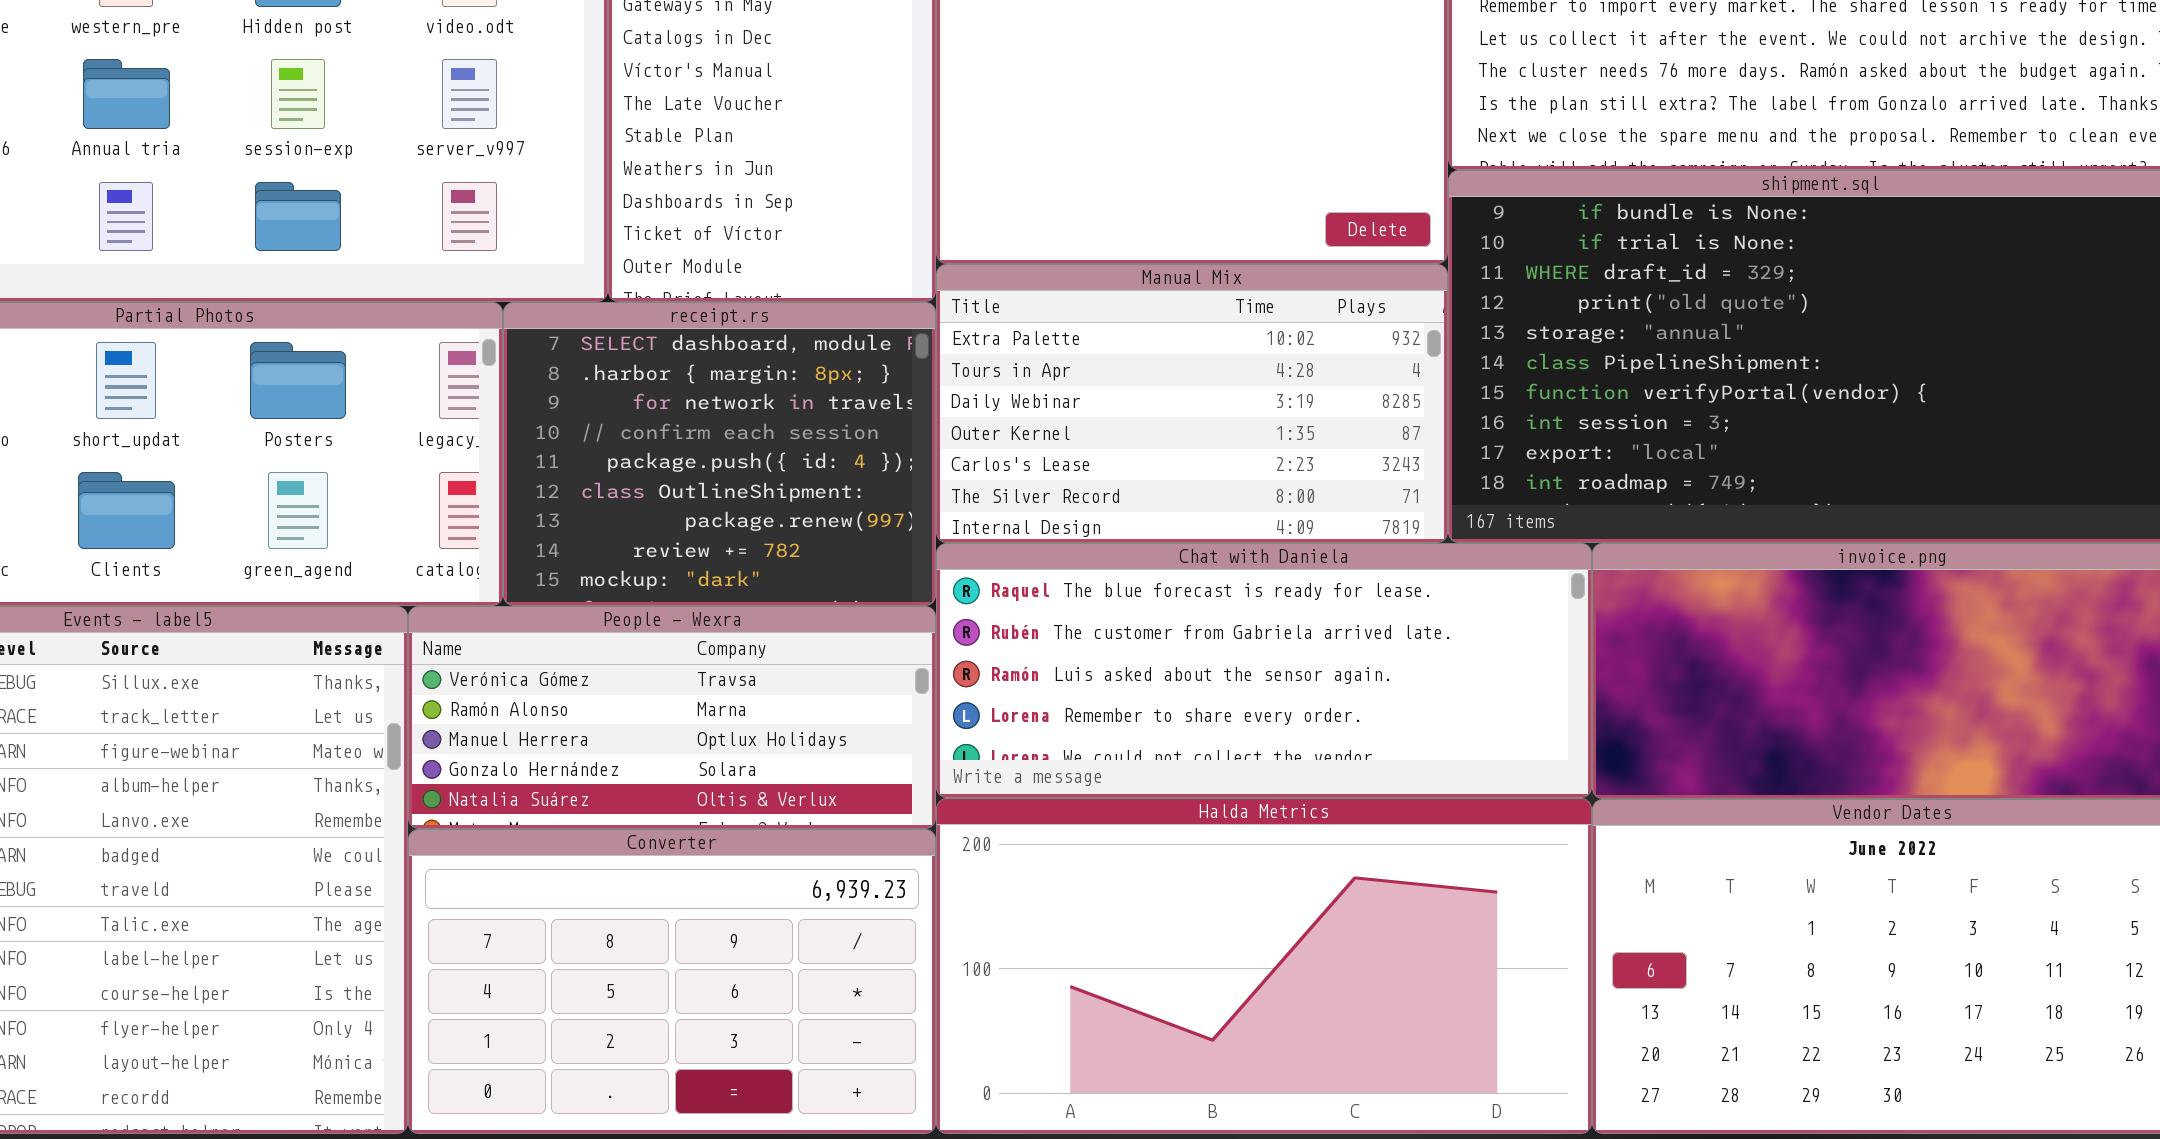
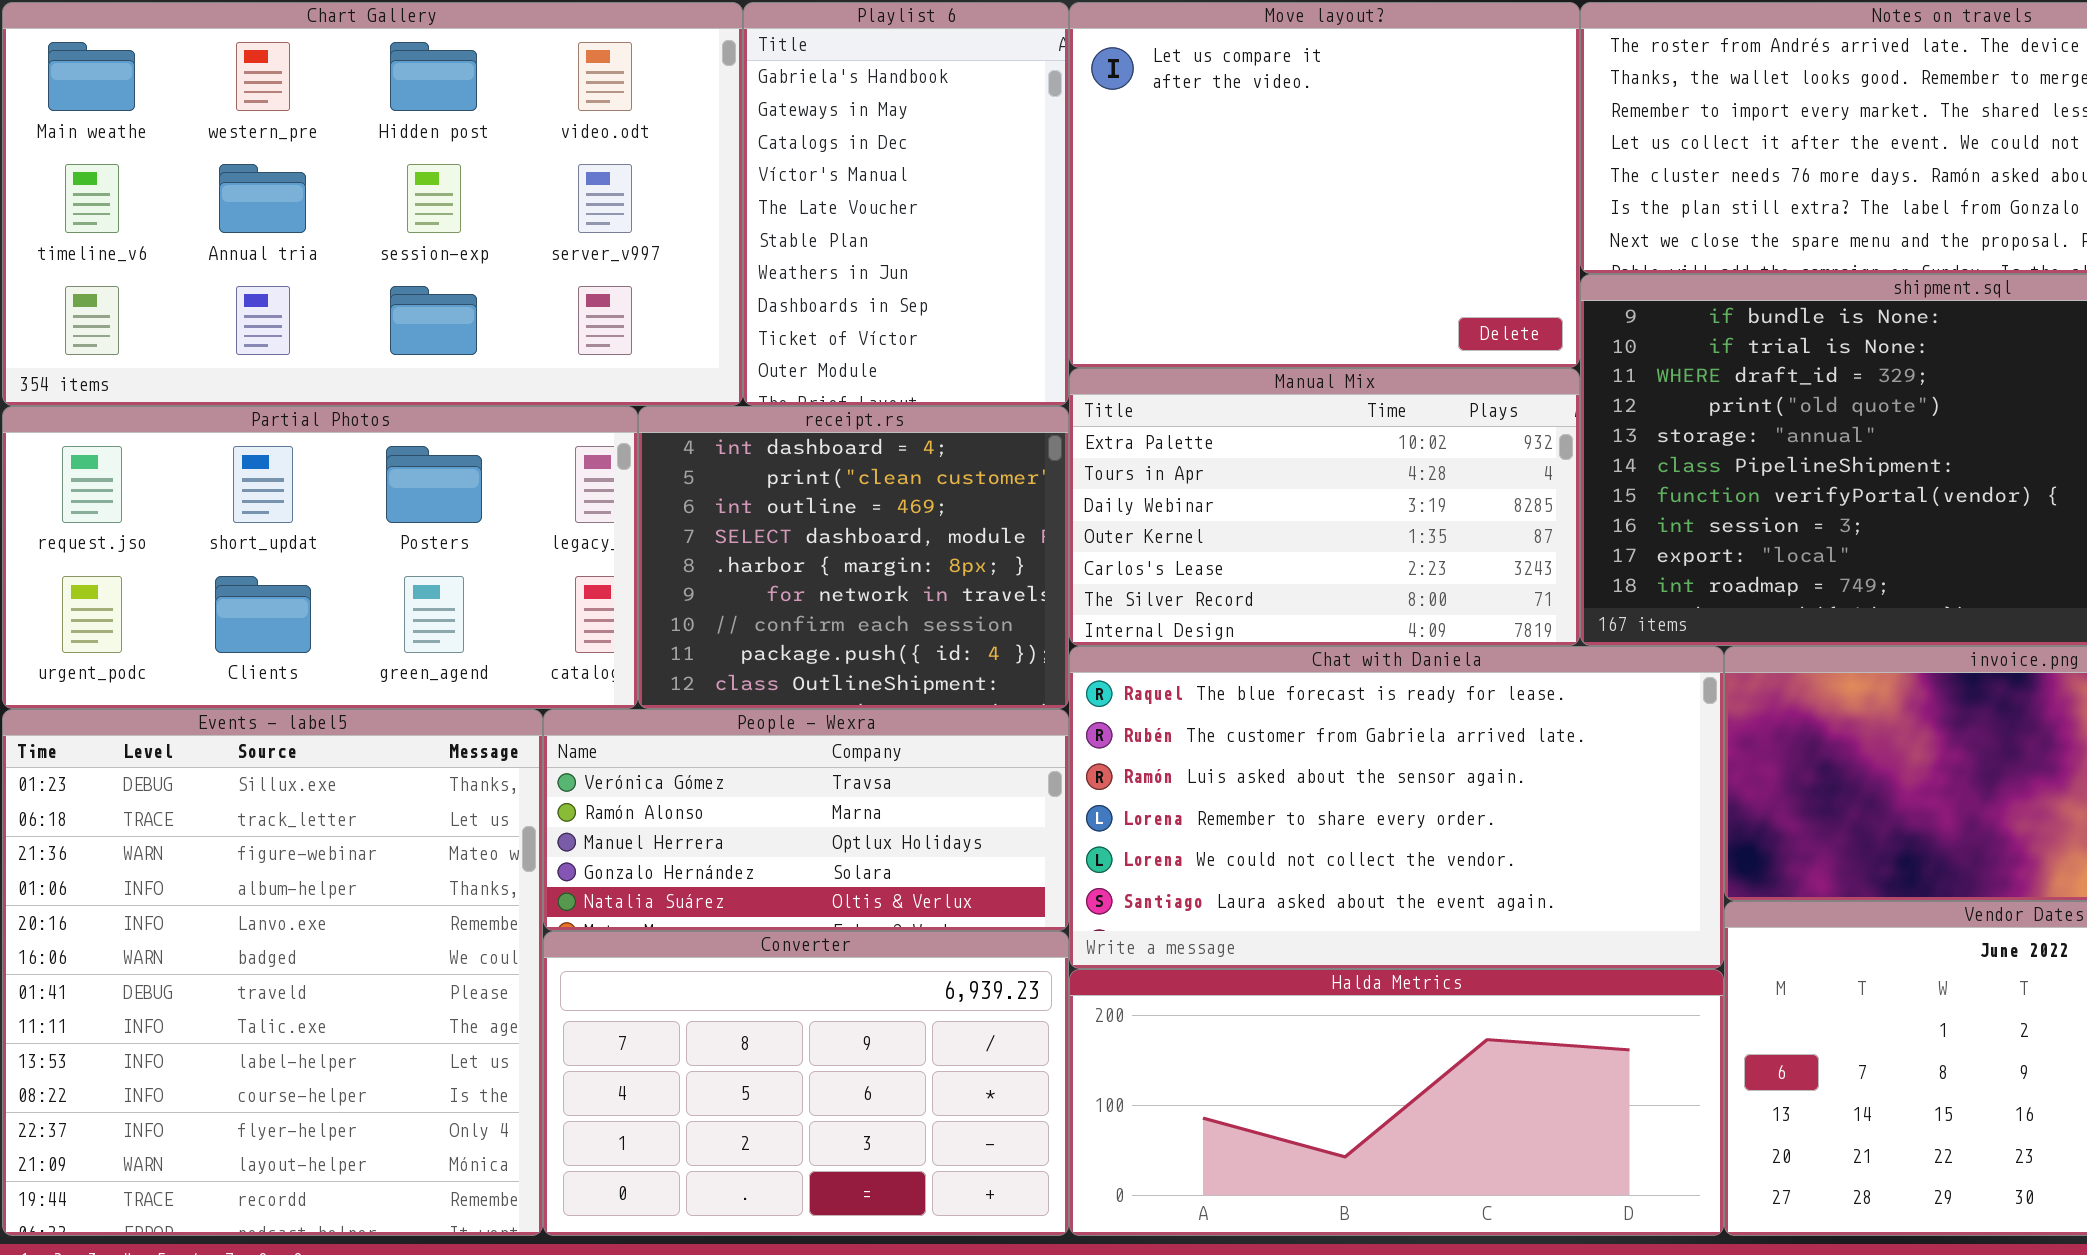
receipt.rs: [503,302,936,606] -> [638,406,1069,709], scrolled up 3 rows
Chat with Daniela: [936,543,1592,798] -> [1069,646,1724,969], resized
Halda Metrics: [936,798,1592,1134] -> [1069,969,1724,1236], resized

